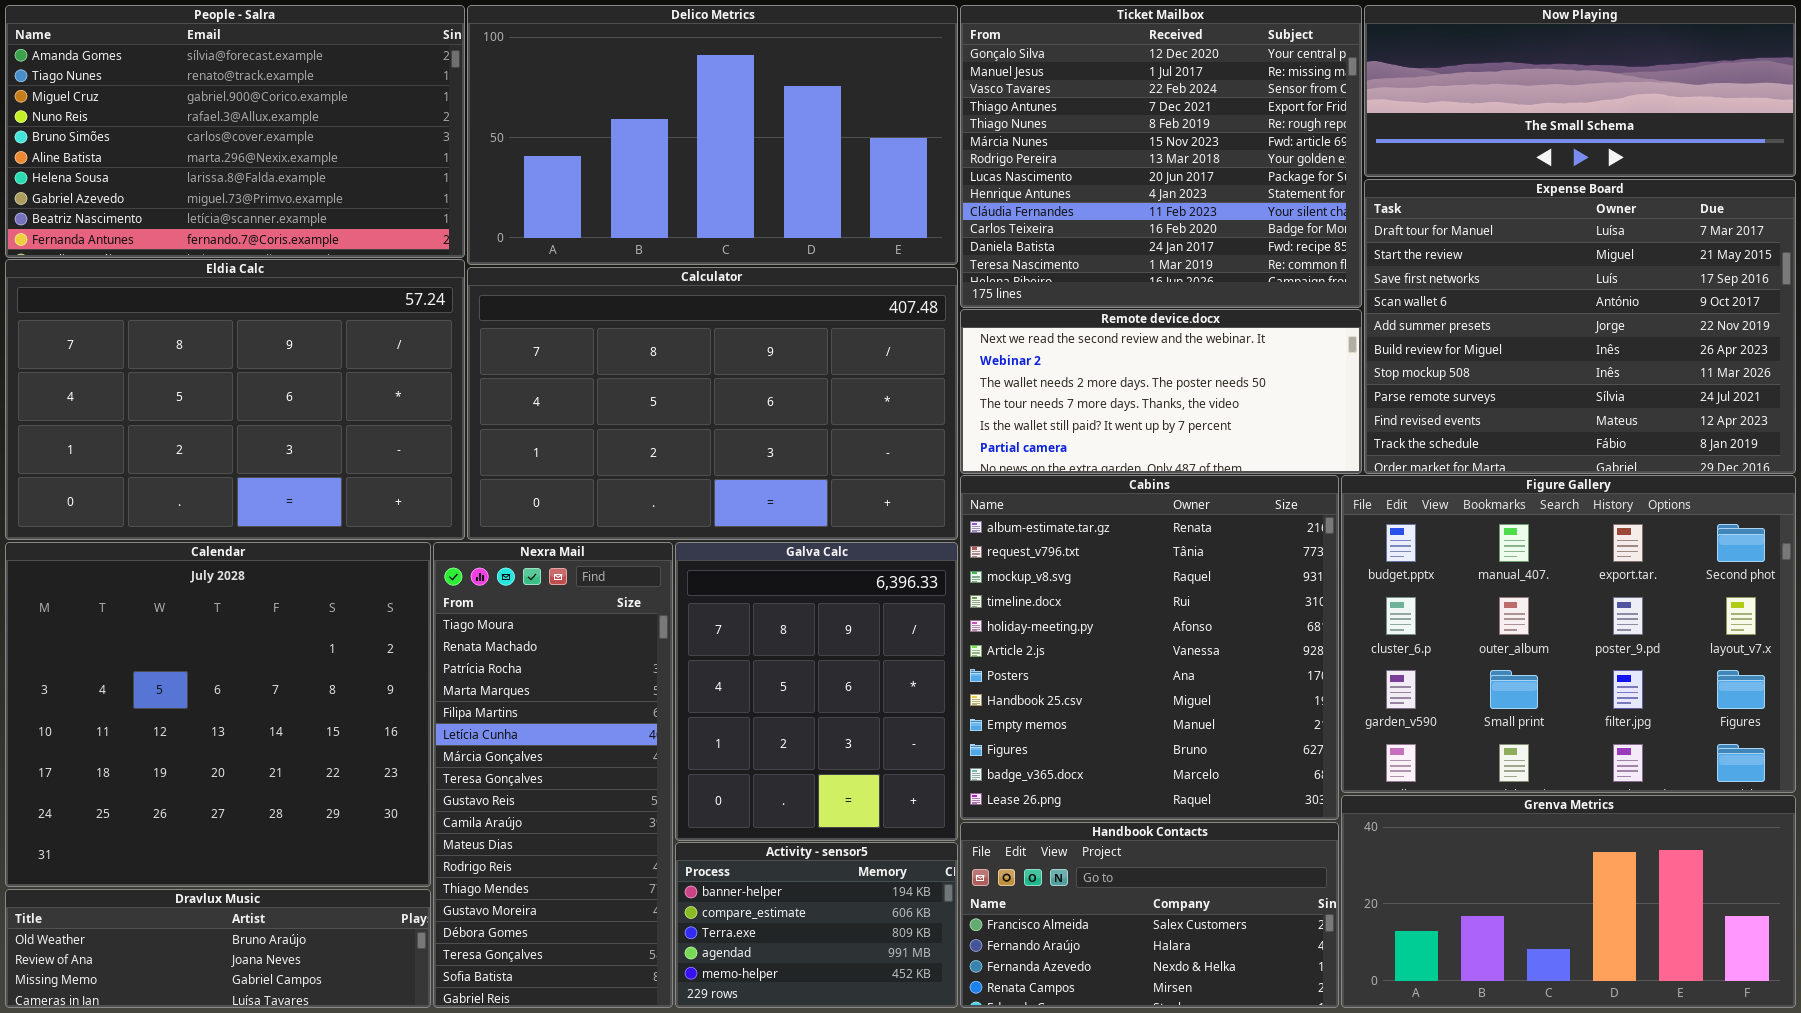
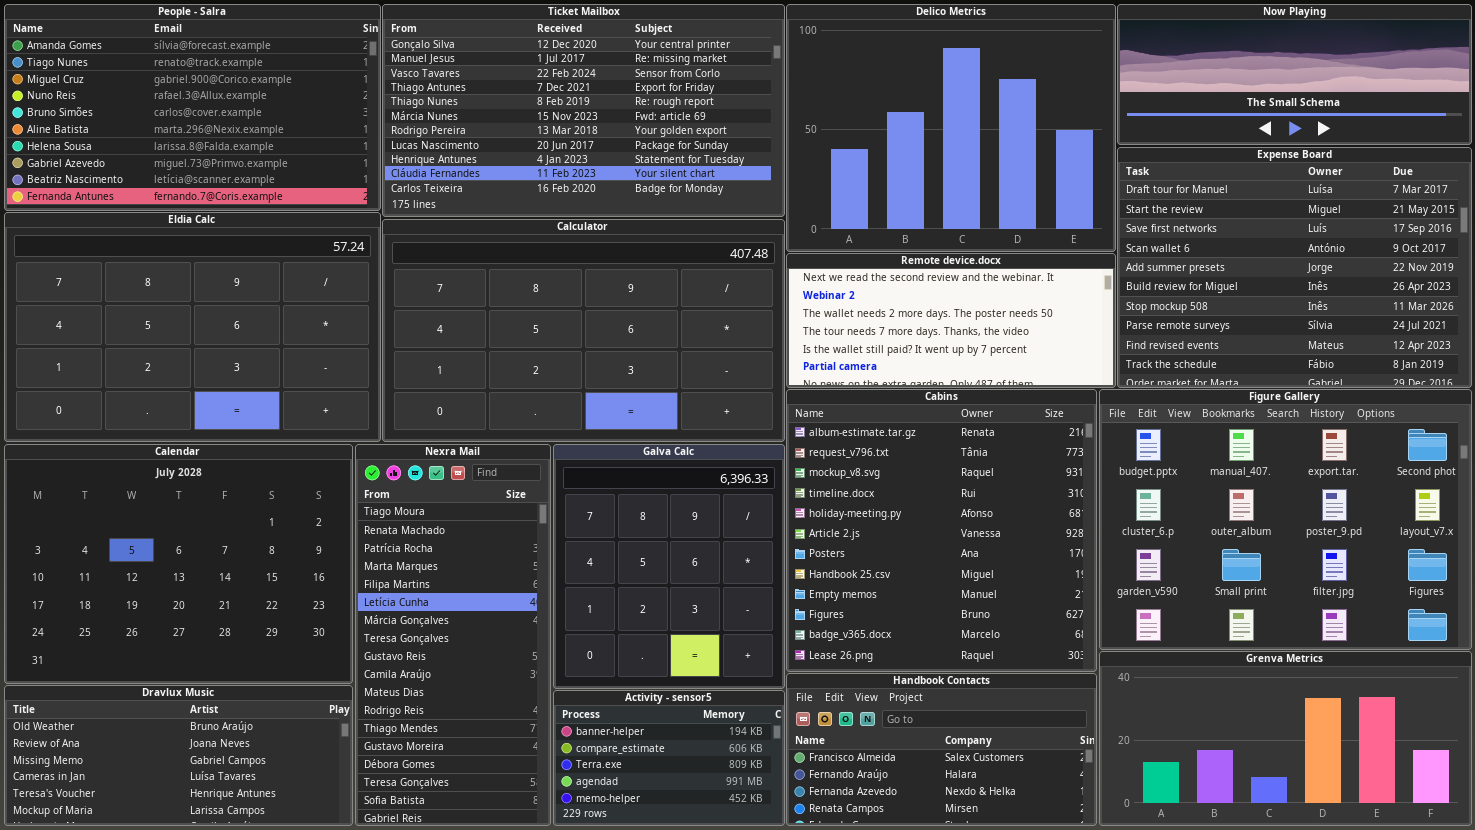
Delico Metrics: [467,5,958,265] -> [786,4,1116,252], moved, resized
Ticket Mailbox: [960,5,1362,308] -> [382,4,785,217], moved, resized
Calendar: [5,542,431,887] -> [4,444,353,684], resized
Dravlux Music: [5,889,431,1008] -> [4,685,353,826], resized

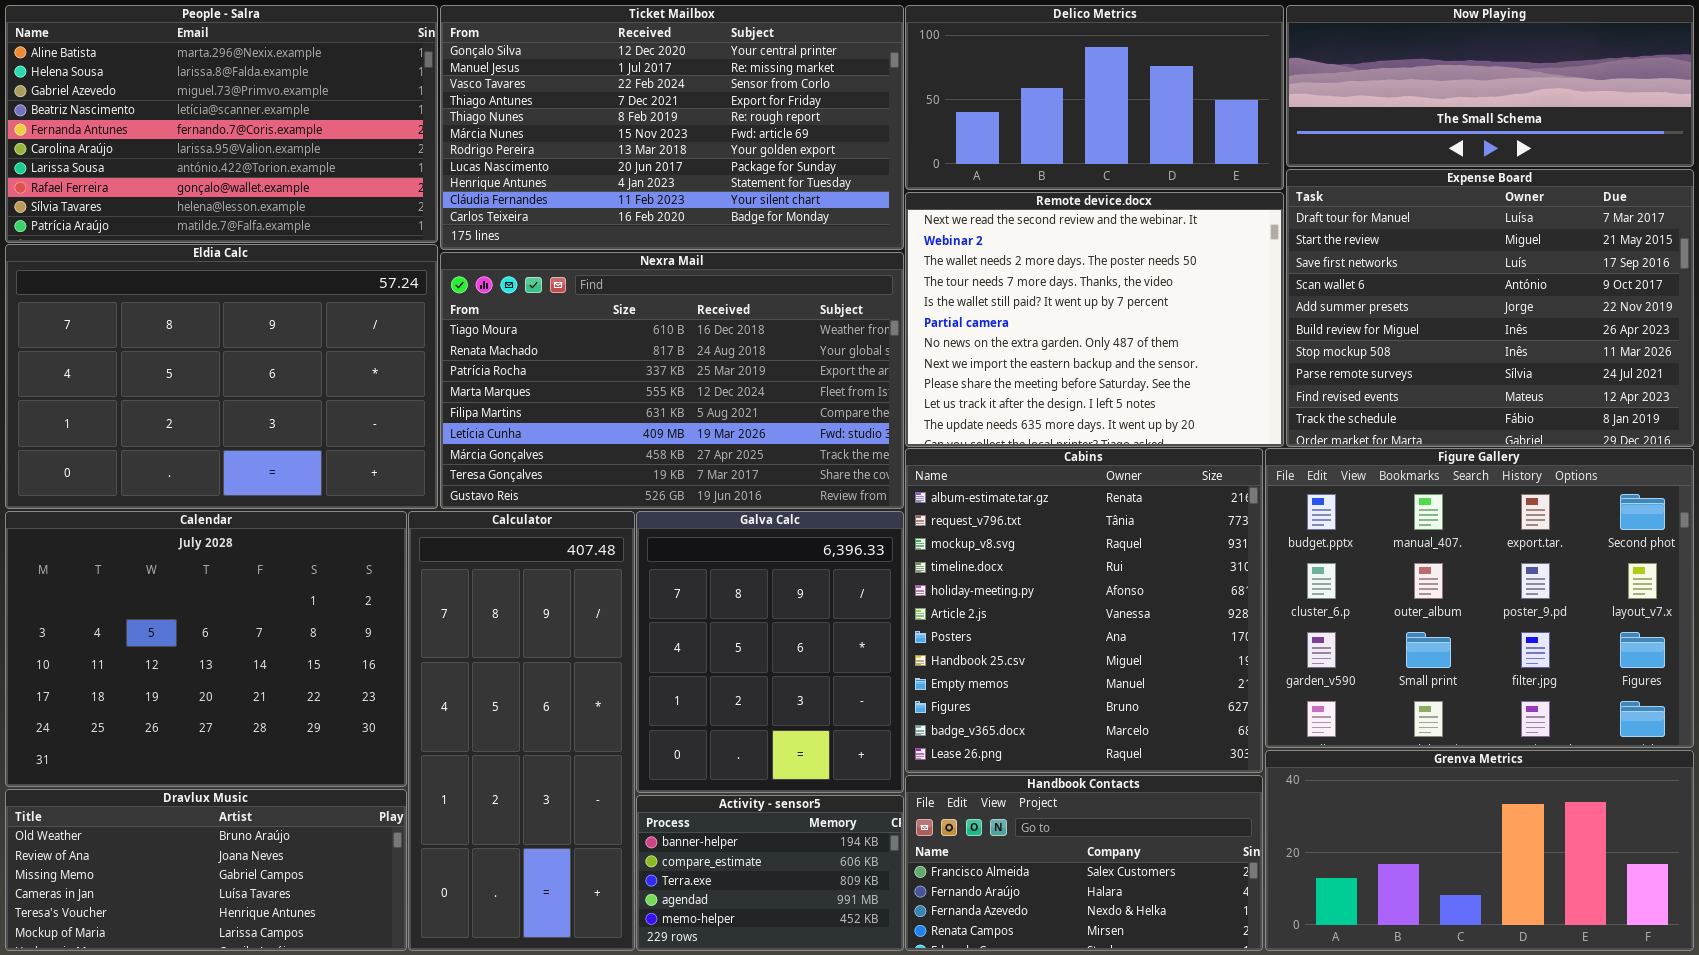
People - Salra: [4,4,381,211] -> [5,5,438,243], scrolled down 5 rows
Delico Metrics: [786,4,1116,252] -> [905,5,1284,190], resized
Calculator: [382,219,785,442] -> [408,511,635,951], moved, resized
Remote device.docx: [786,253,1116,388] -> [905,192,1284,447], resized
Nexra Mail: [355,444,551,826] -> [440,252,904,509], moved, resized

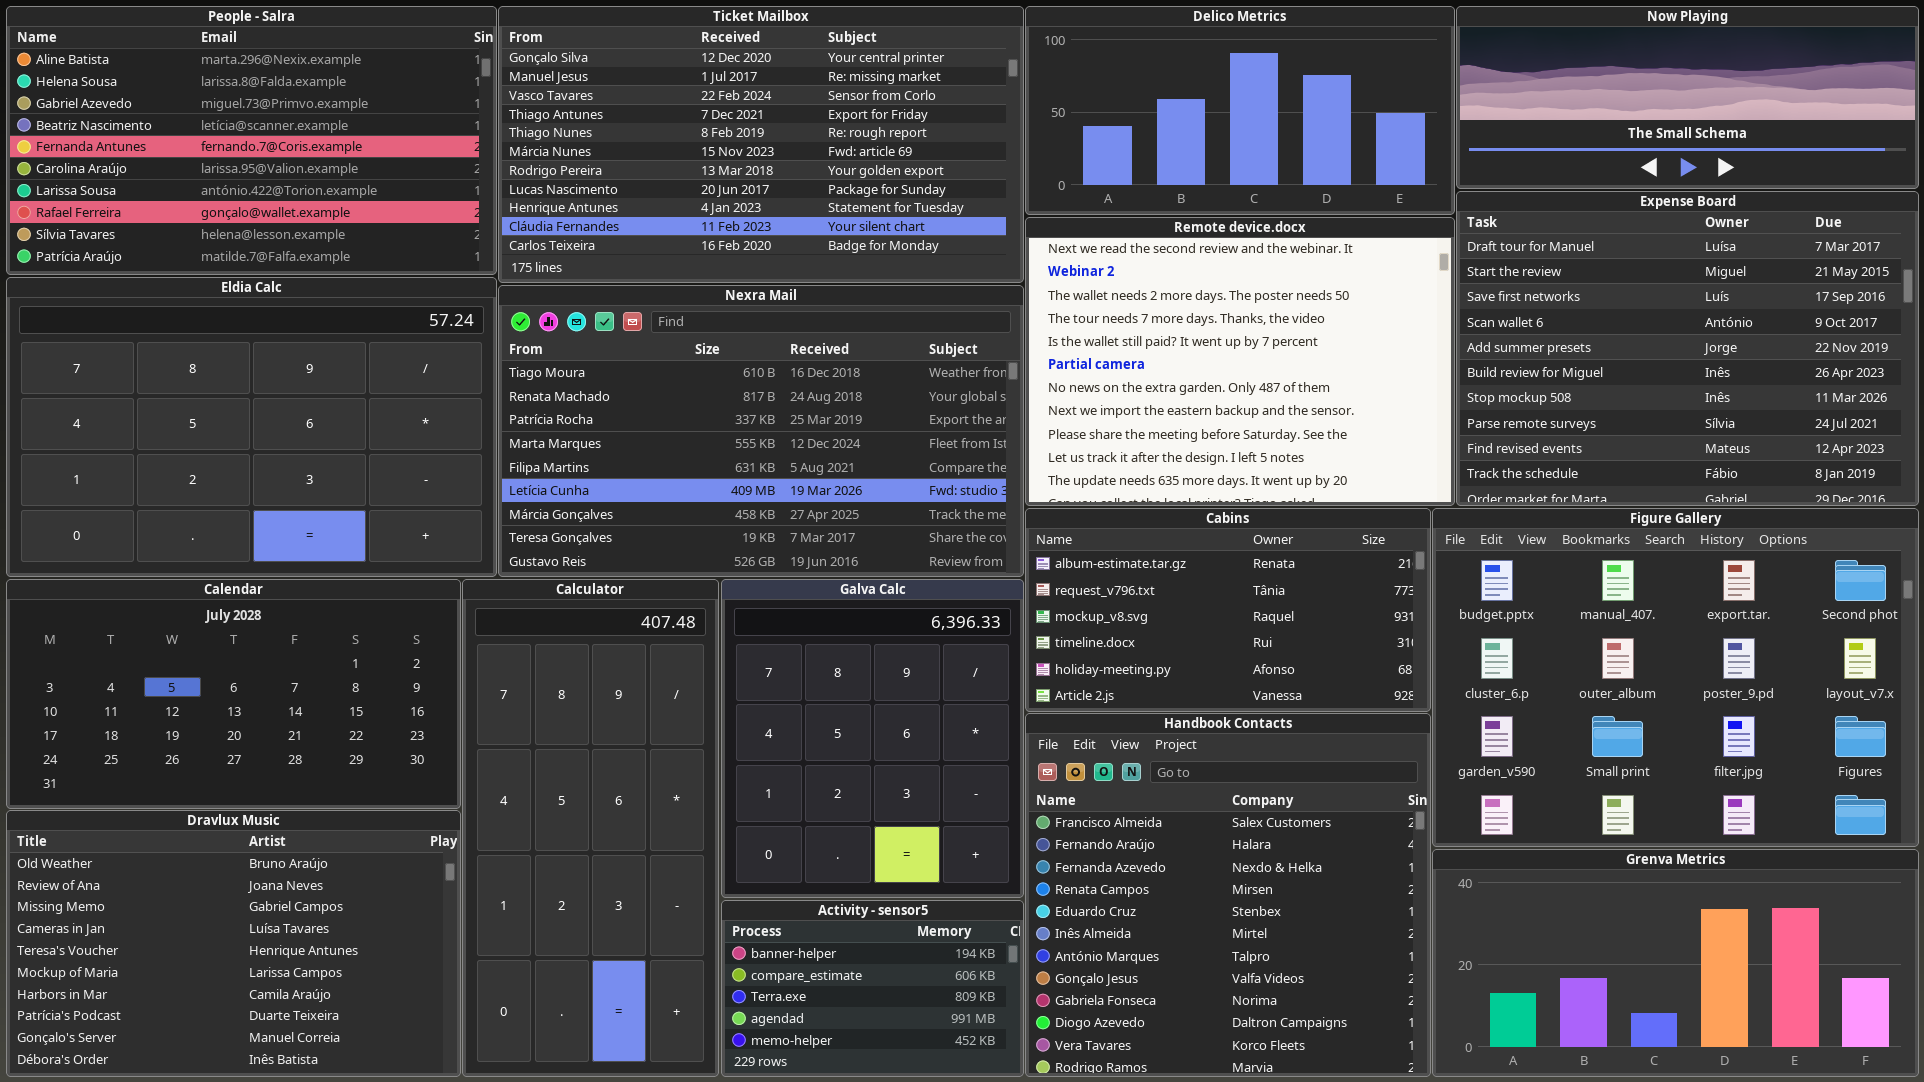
Cabins: [905,448,1263,773] -> [1025,508,1431,712], resized
Calendar: [5,511,407,787] -> [6,579,461,809], resized
Handbook Contacts: [905,775,1263,951] -> [1025,713,1431,1077], resized
Dravlux Music: [5,789,407,951] -> [6,810,461,1077], resized

